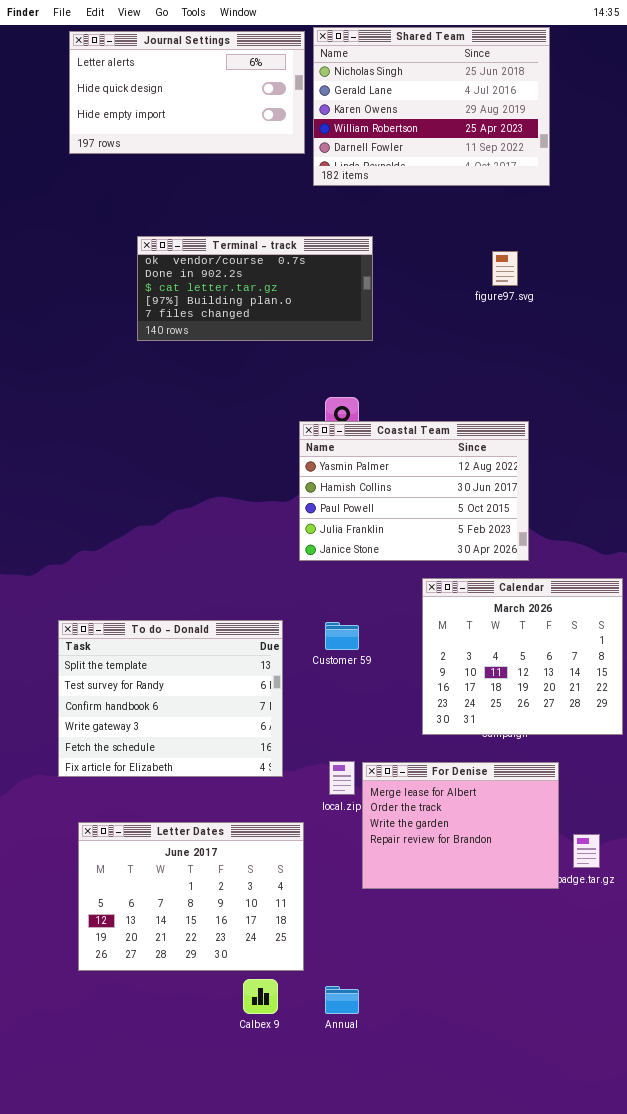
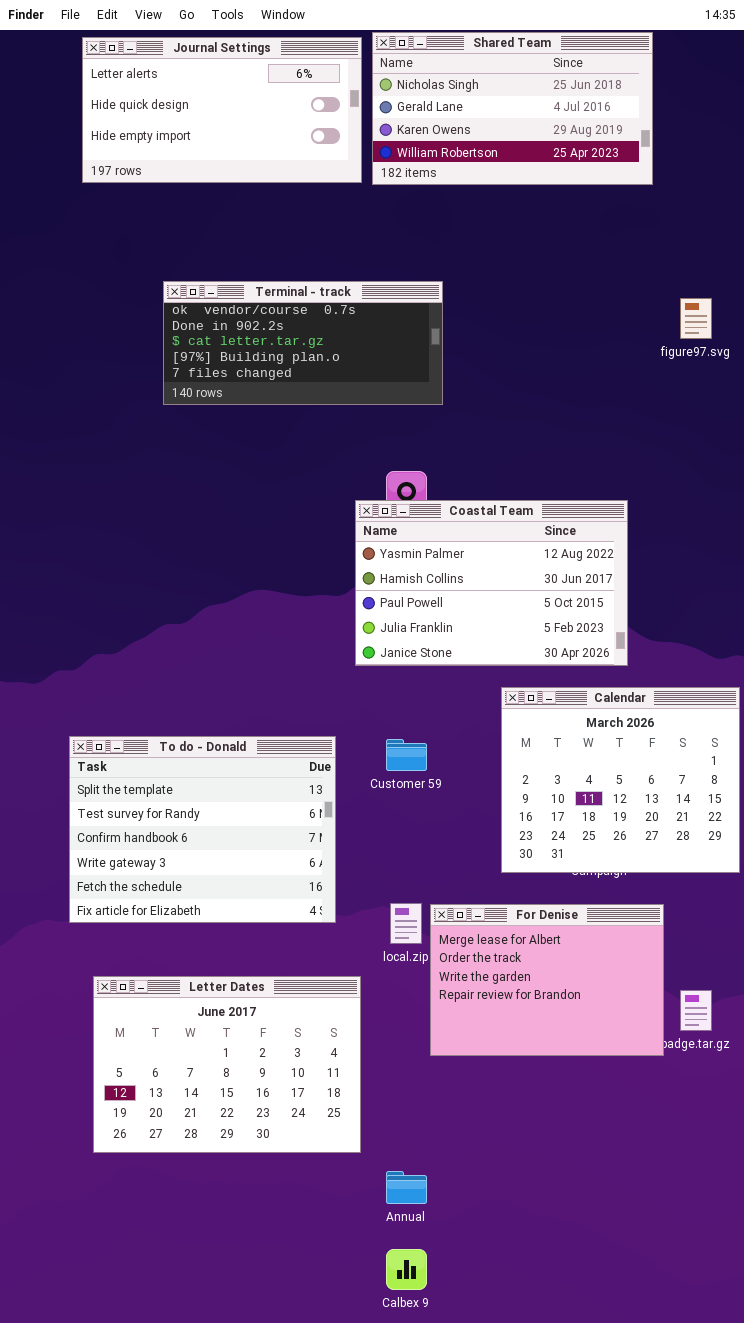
Shared Team: [313,27,550,186] -> [372,32,653,185], resized
figure97.svg: [492,251,518,286] -> [680,298,712,339], moved
Calbex 9: [243,979,278,1014] -> [386,1249,427,1290], moved

